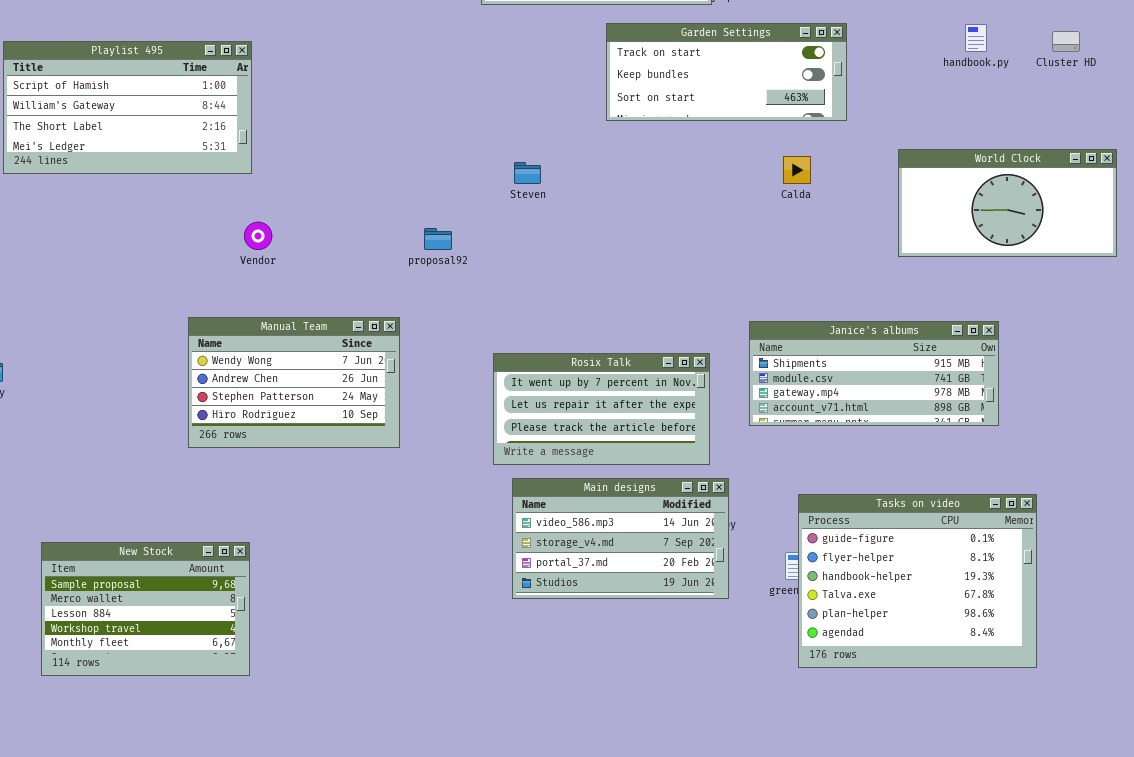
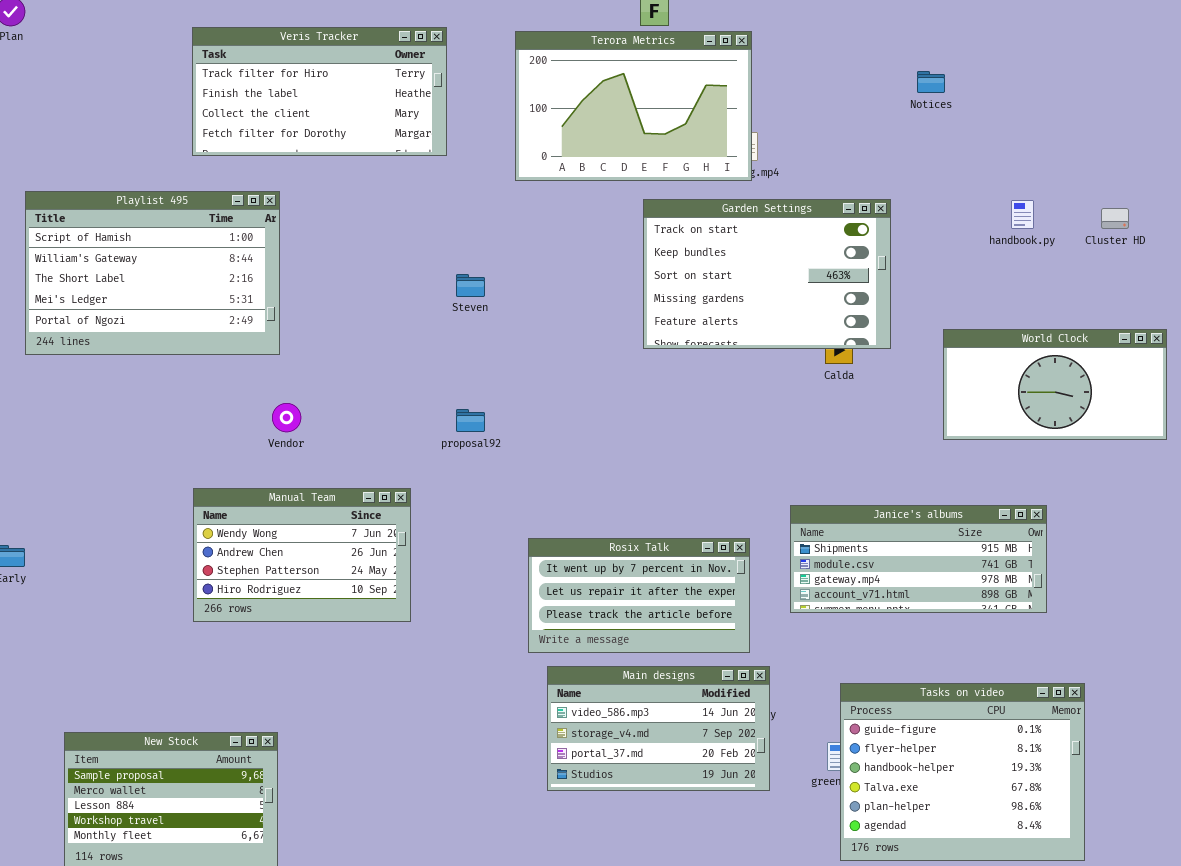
Garden Settings: [606,23,847,121] -> [643,199,891,349], resized
Playlist 495: [3,41,252,174] -> [25,191,280,355], resized
Steven: [514,162,541,184] -> [456,274,485,297], moved
Manual Team: [188,317,400,448] -> [193,488,411,622], moved

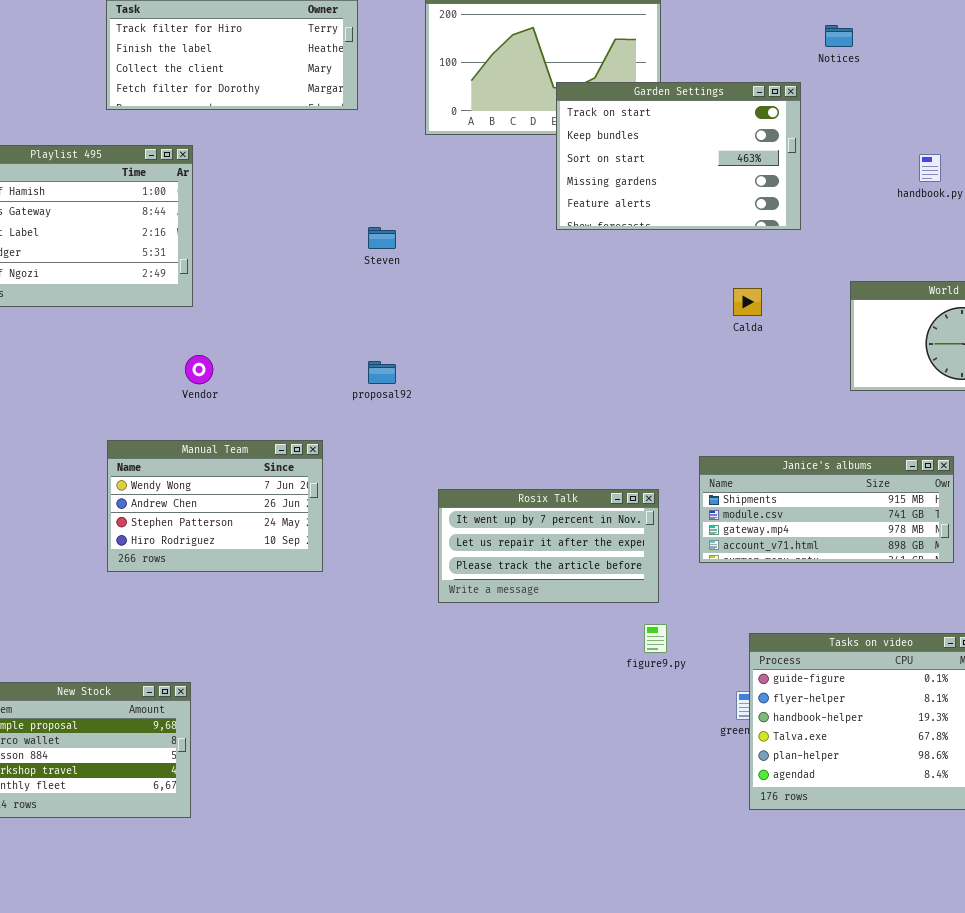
Garden Settings: [643,199,891,349] -> [556,82,801,230], moved
Main designs: [547,666,770,791] -> none, closed

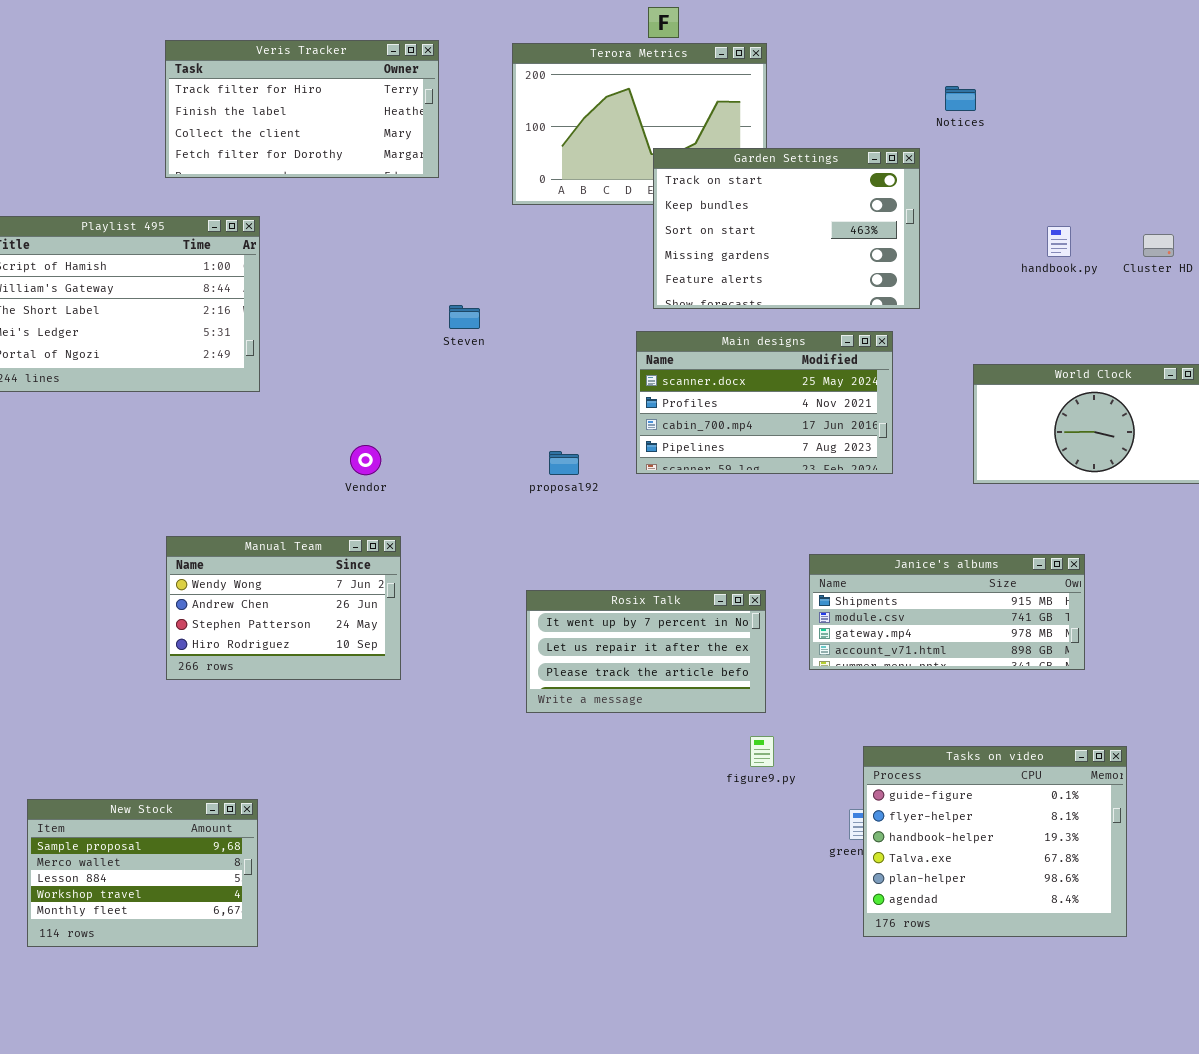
Main designs: none -> [636,331,893,474], opened
Vendor: [185,355,213,384] -> [350,445,381,475], moved
proposal92: [368,361,396,384] -> [549,451,579,475], moved

